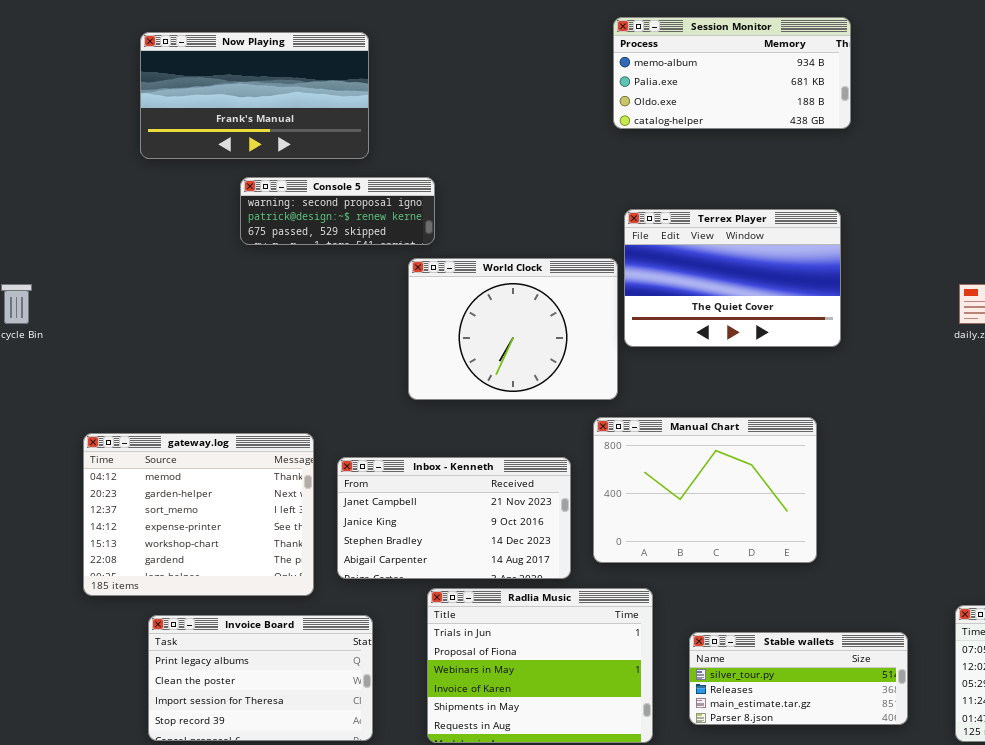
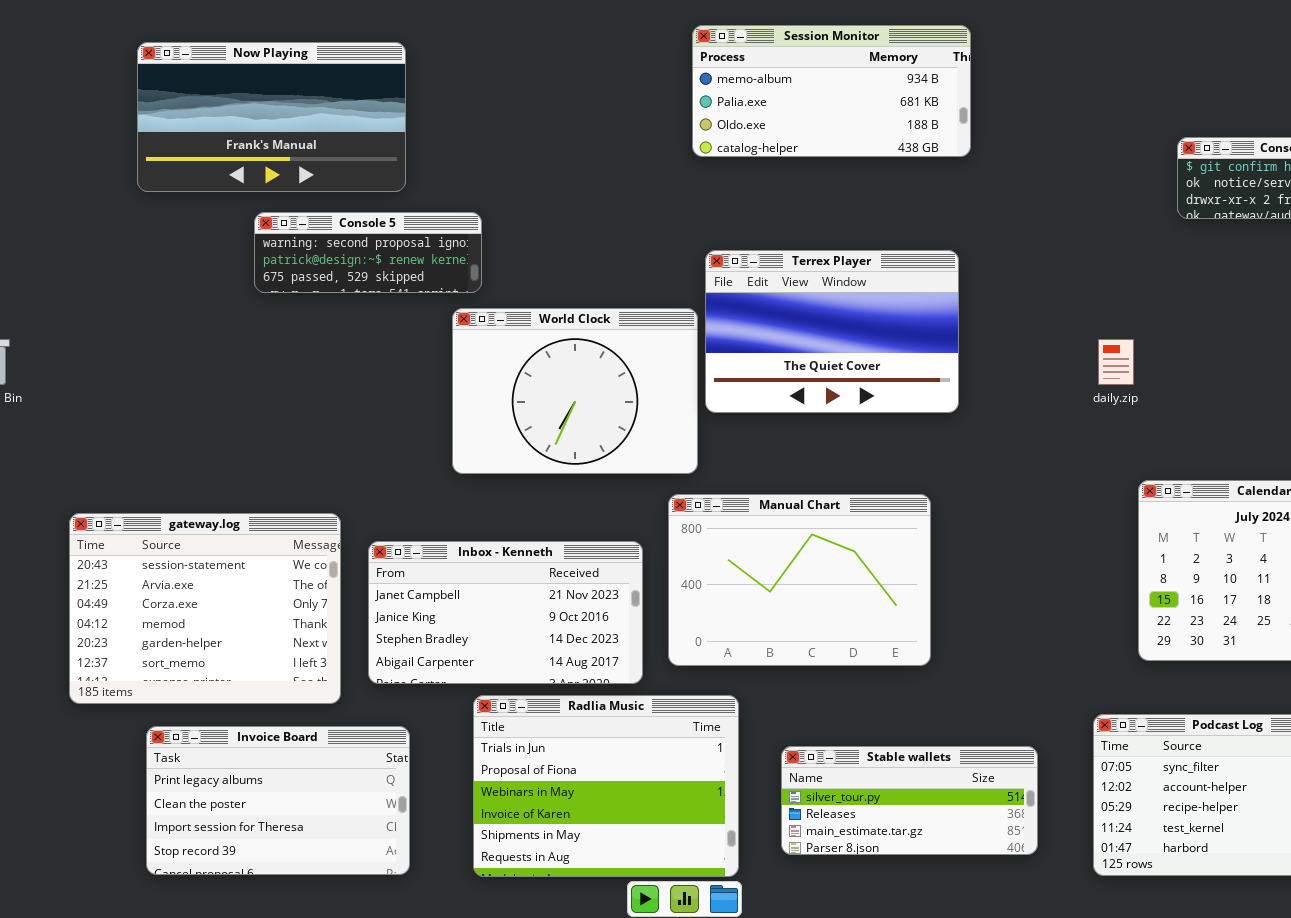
gateway.log: [83,433,314,596] -> [69,513,341,704], scrolled up 3 rows

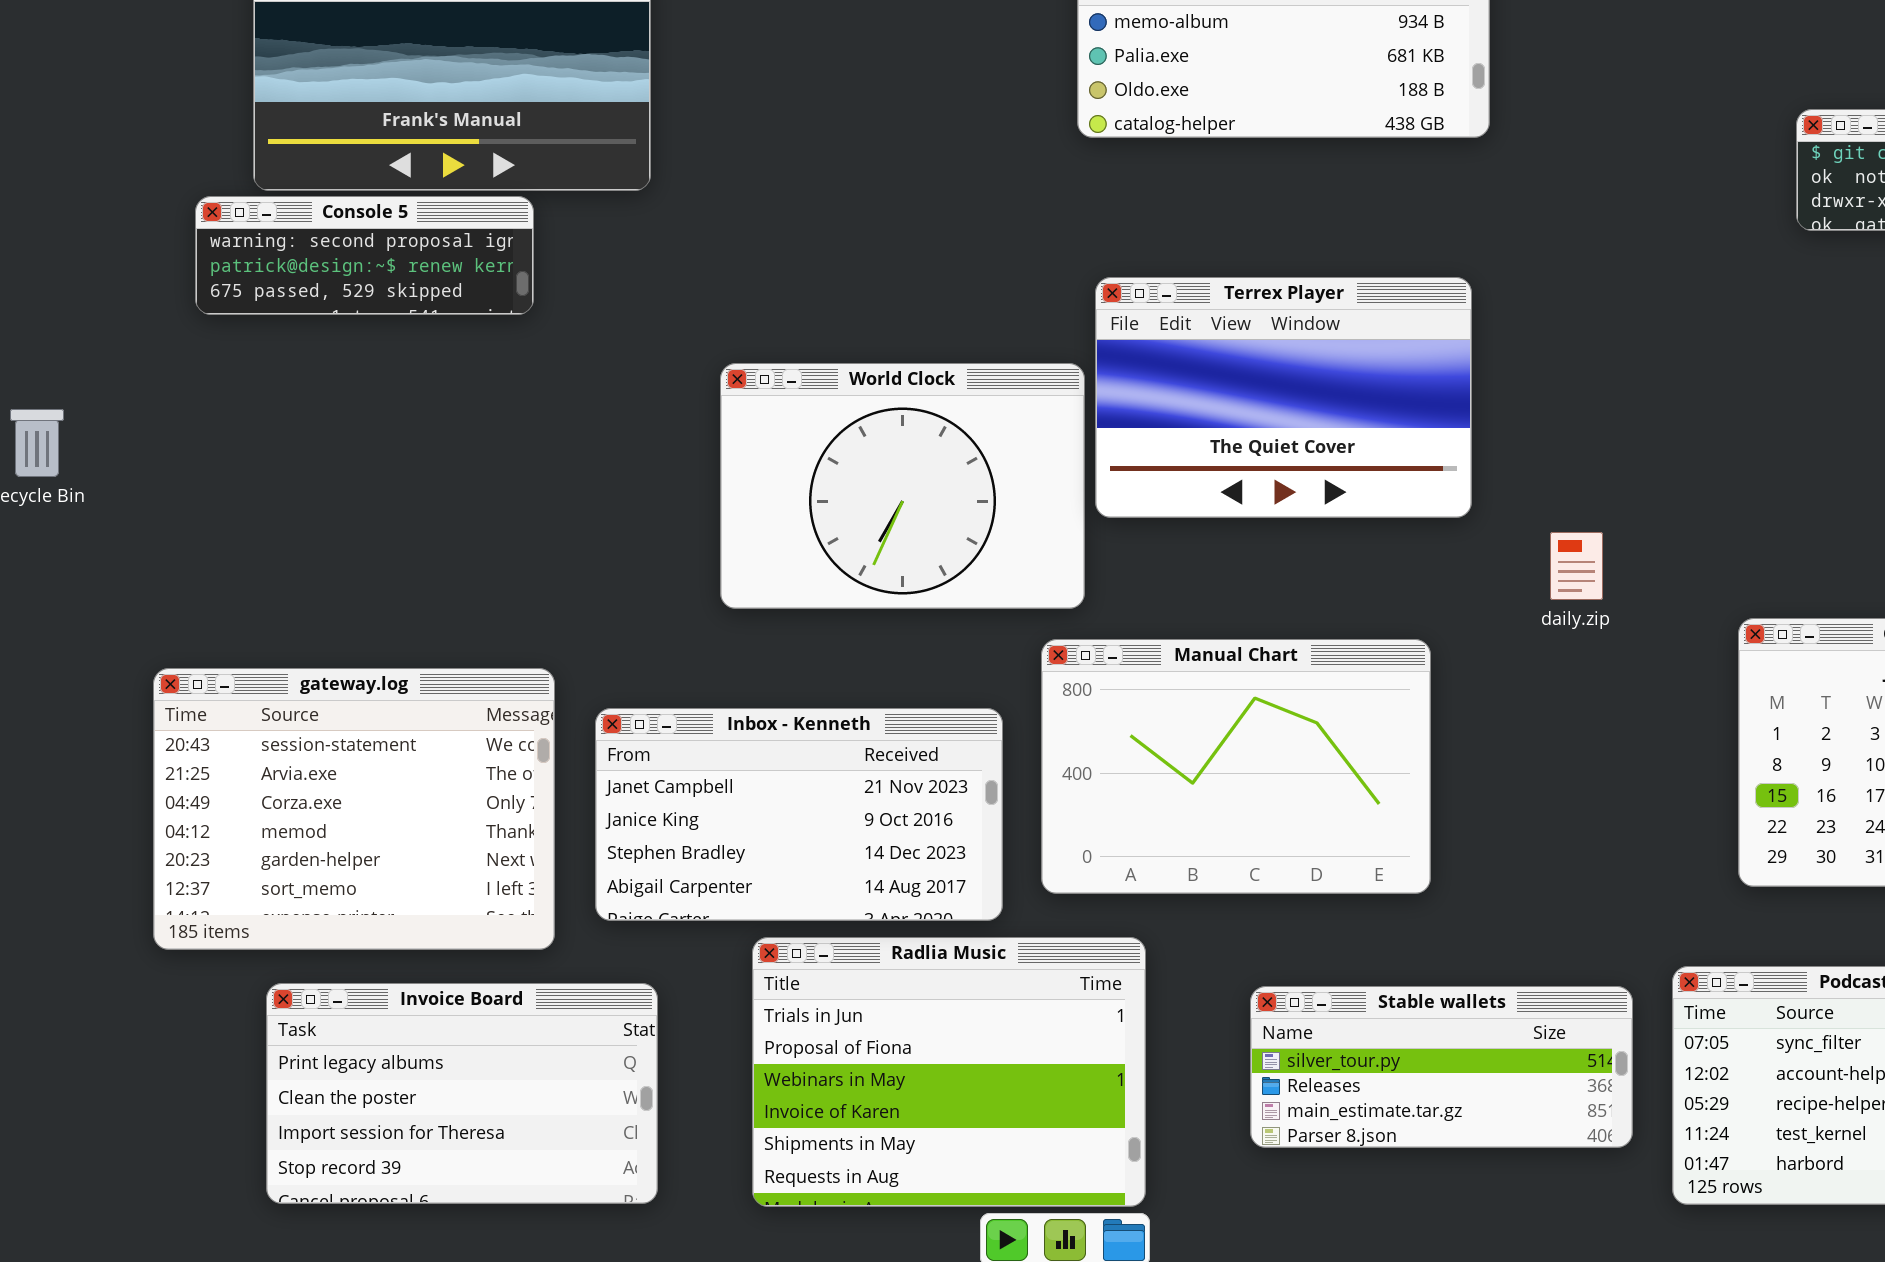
Console 5: [254,212,482,293] -> [195,196,534,315], moved
daily.zip: [1098,339,1134,385] -> [1550,532,1603,600], moved
Stable wallets: [781,746,1038,855] -> [1250,986,1633,1148], moved

